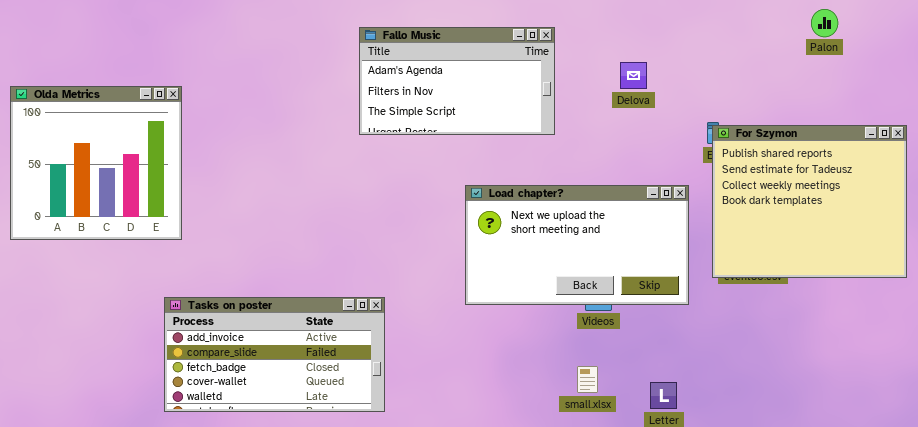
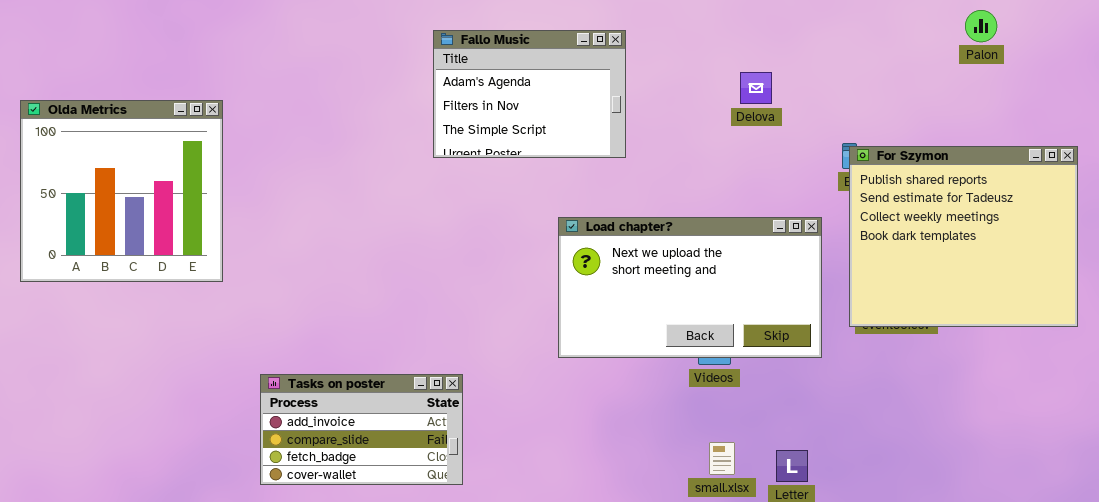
Fallo Music: [359,27,555,135] -> [433,30,626,158], resized
Tasks on poster: [164,297,385,412] -> [260,374,463,485], resized
small.xlsx: [577,366,598,393] -> [709,442,735,475], moved

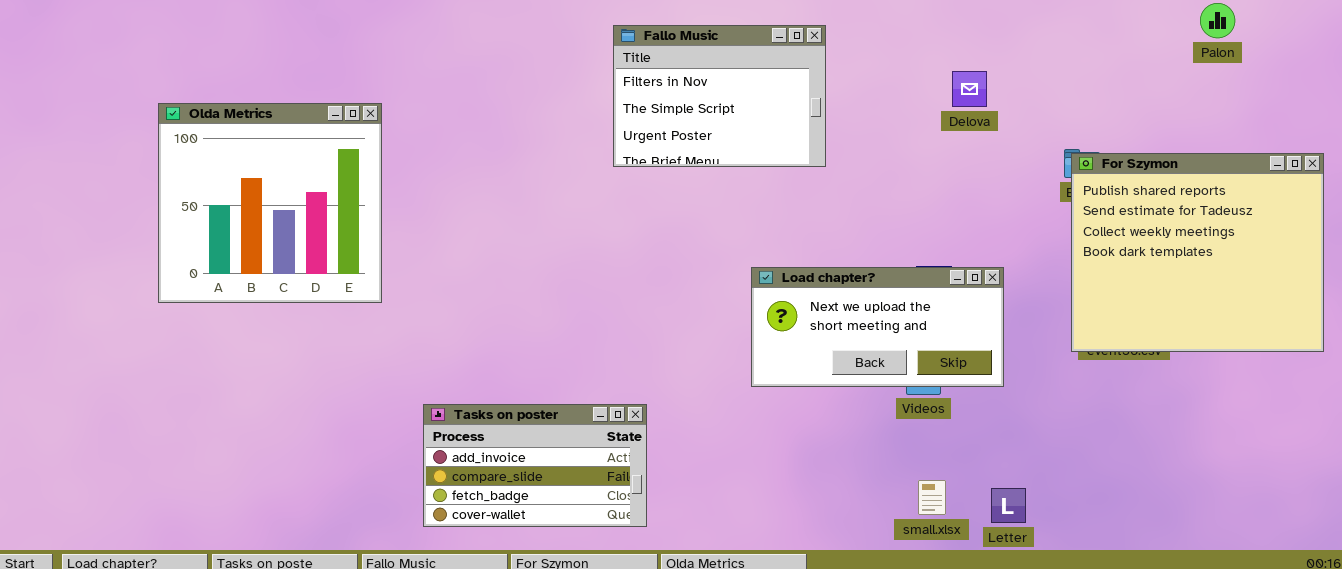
Fallo Music: [433,30,626,158] -> [613,25,826,167], scrolled down 1 row
Load chapter?: [558,217,822,358] -> [751,267,1004,387], resized

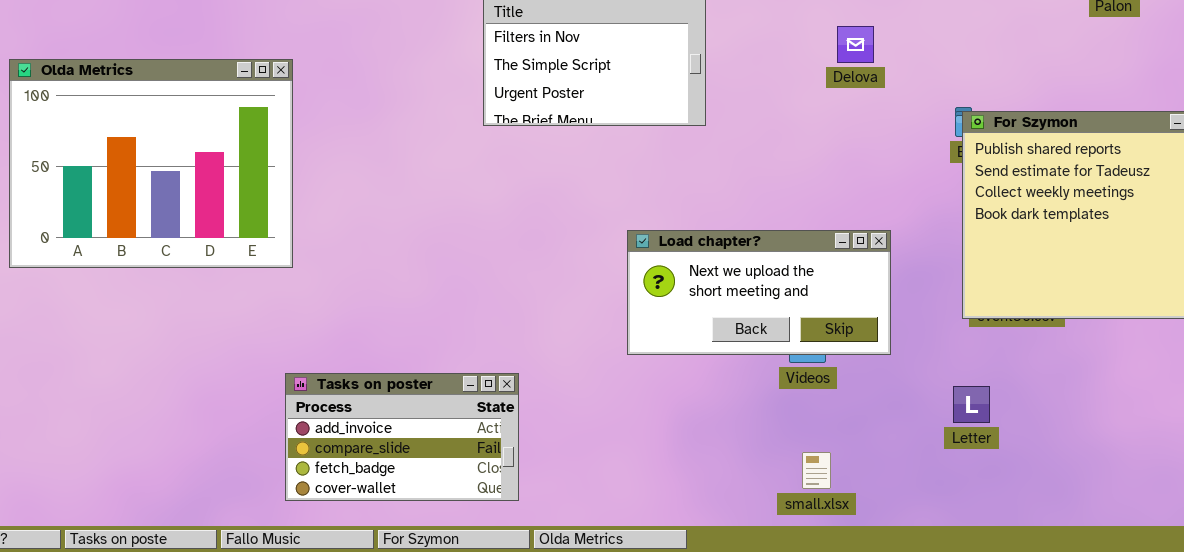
Olda Metrics: [158,103,382,303] -> [9,59,293,268], resized
Letter: [991,488,1026,523] -> [953,386,990,423], moved

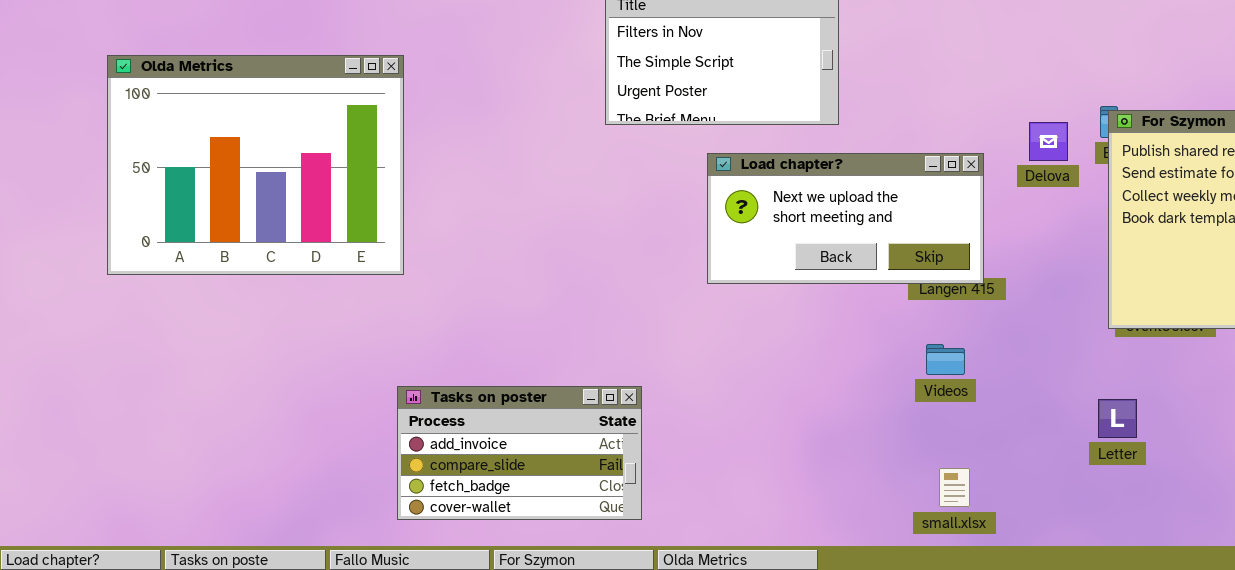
Delova: [837,26,874,63] -> [1029,122,1068,161], moved
Load chapter?: [627,230,891,355] -> [707,153,984,284], moved

